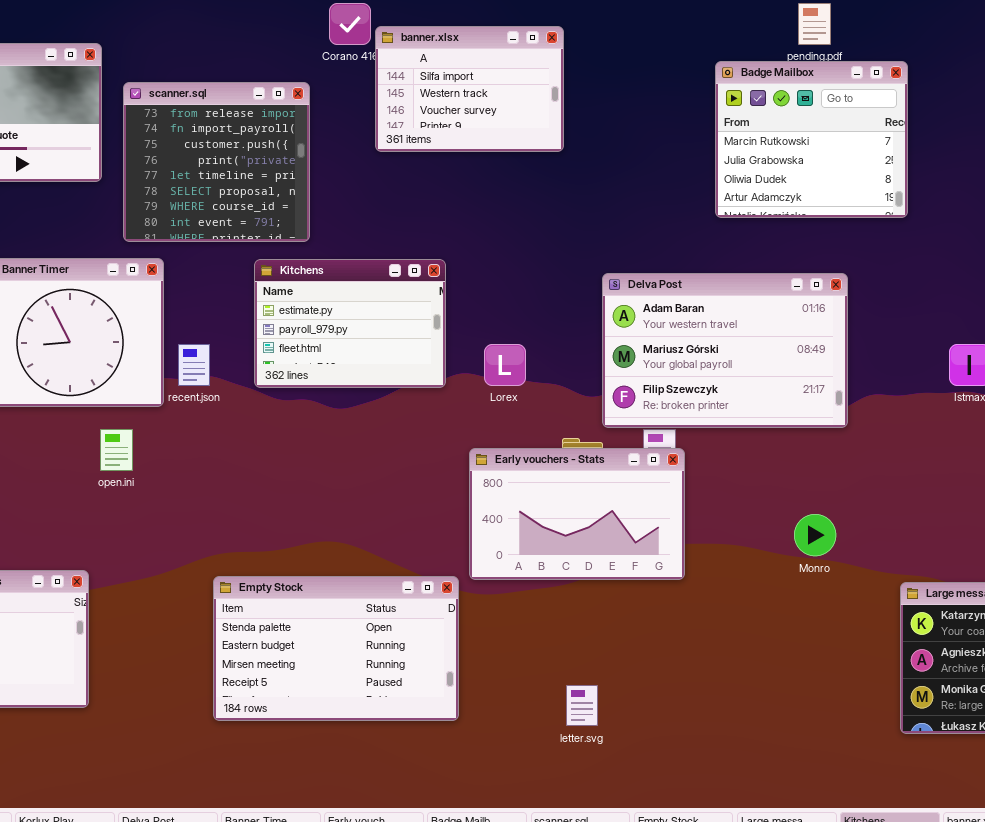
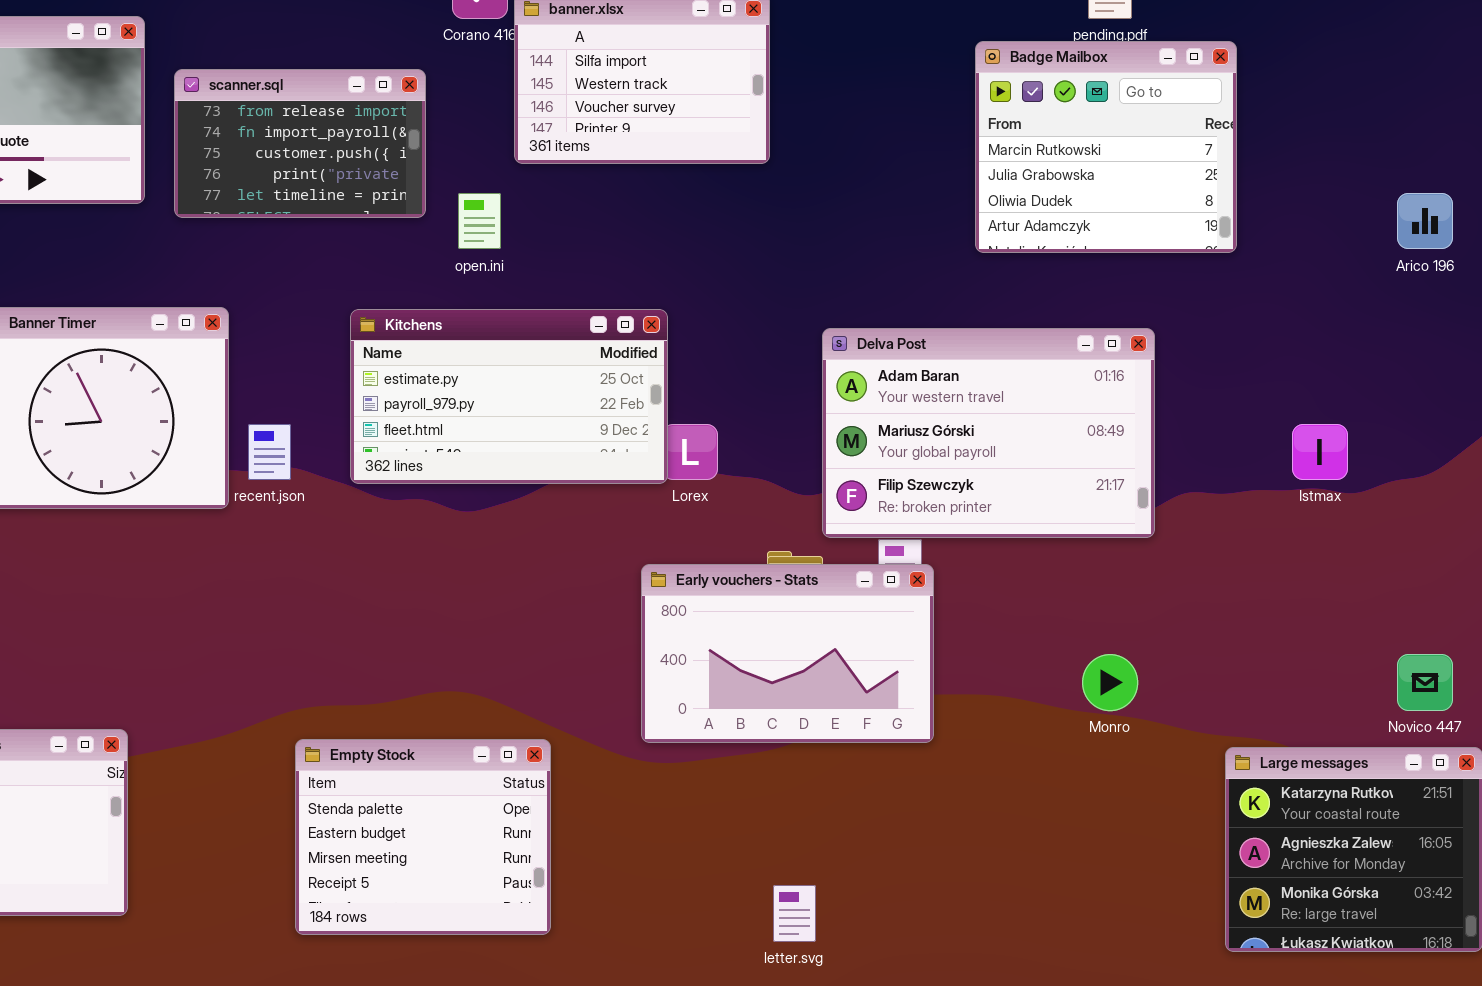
scanner.sql: [123,82,310,242] -> [174,69,426,218], resized
Kitchens: [254,259,446,388] -> [350,309,668,484], resized
open.ini: [100,429,133,471] -> [458,193,501,249], moved
Empty Stock: [213,576,459,721] -> [295,739,551,935], resized

